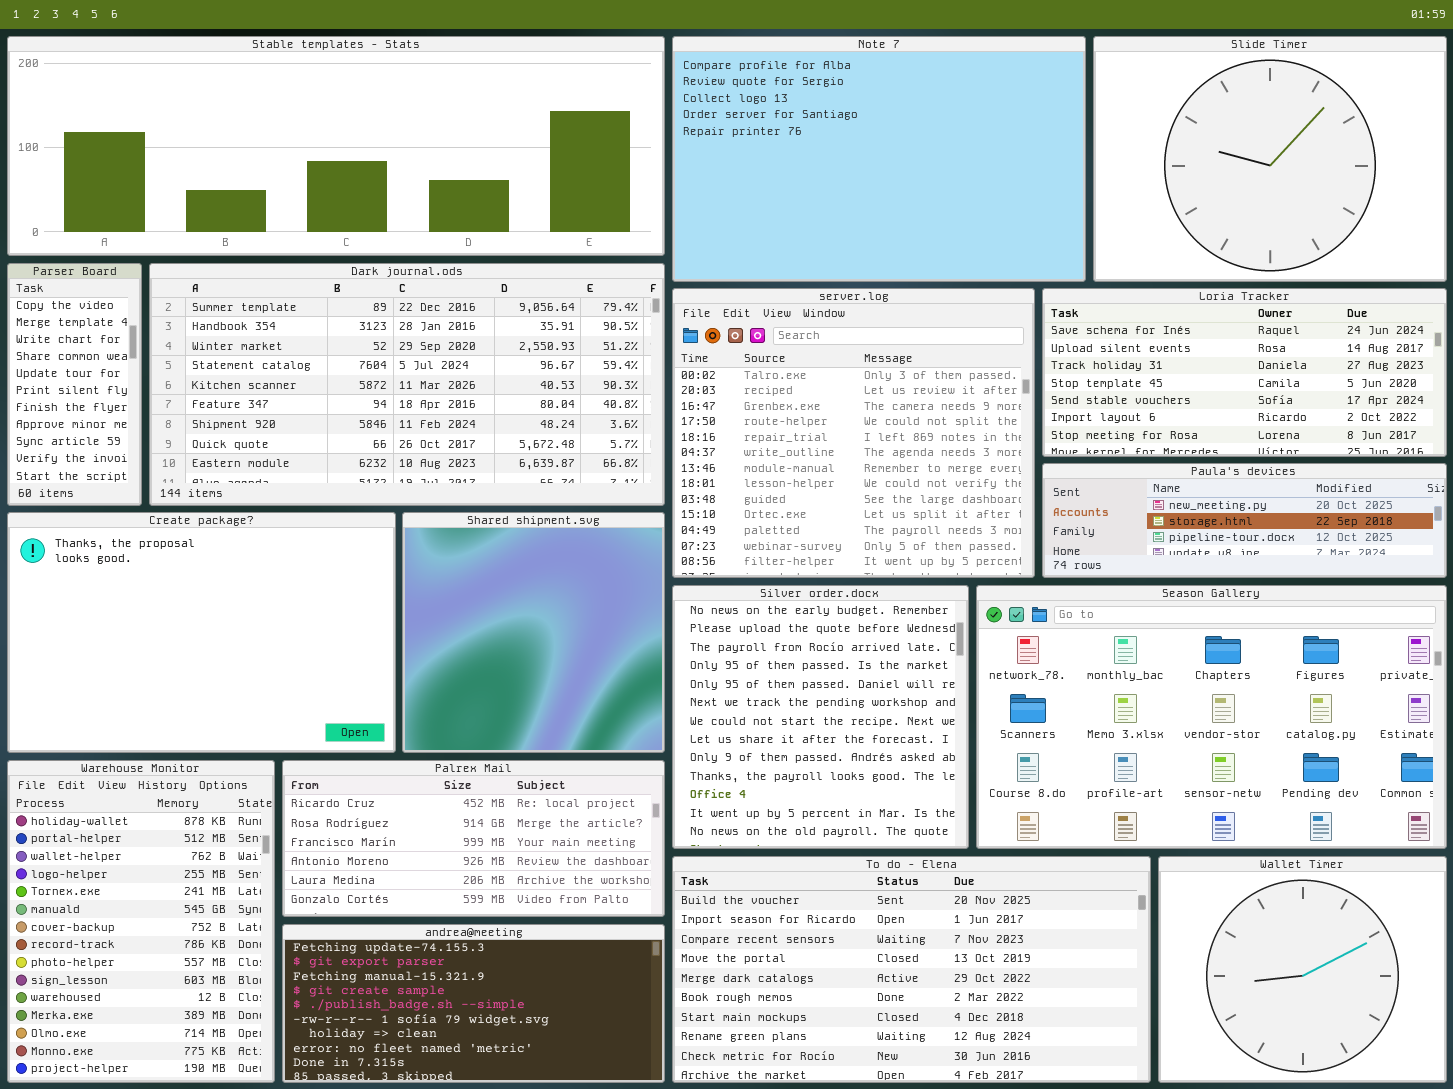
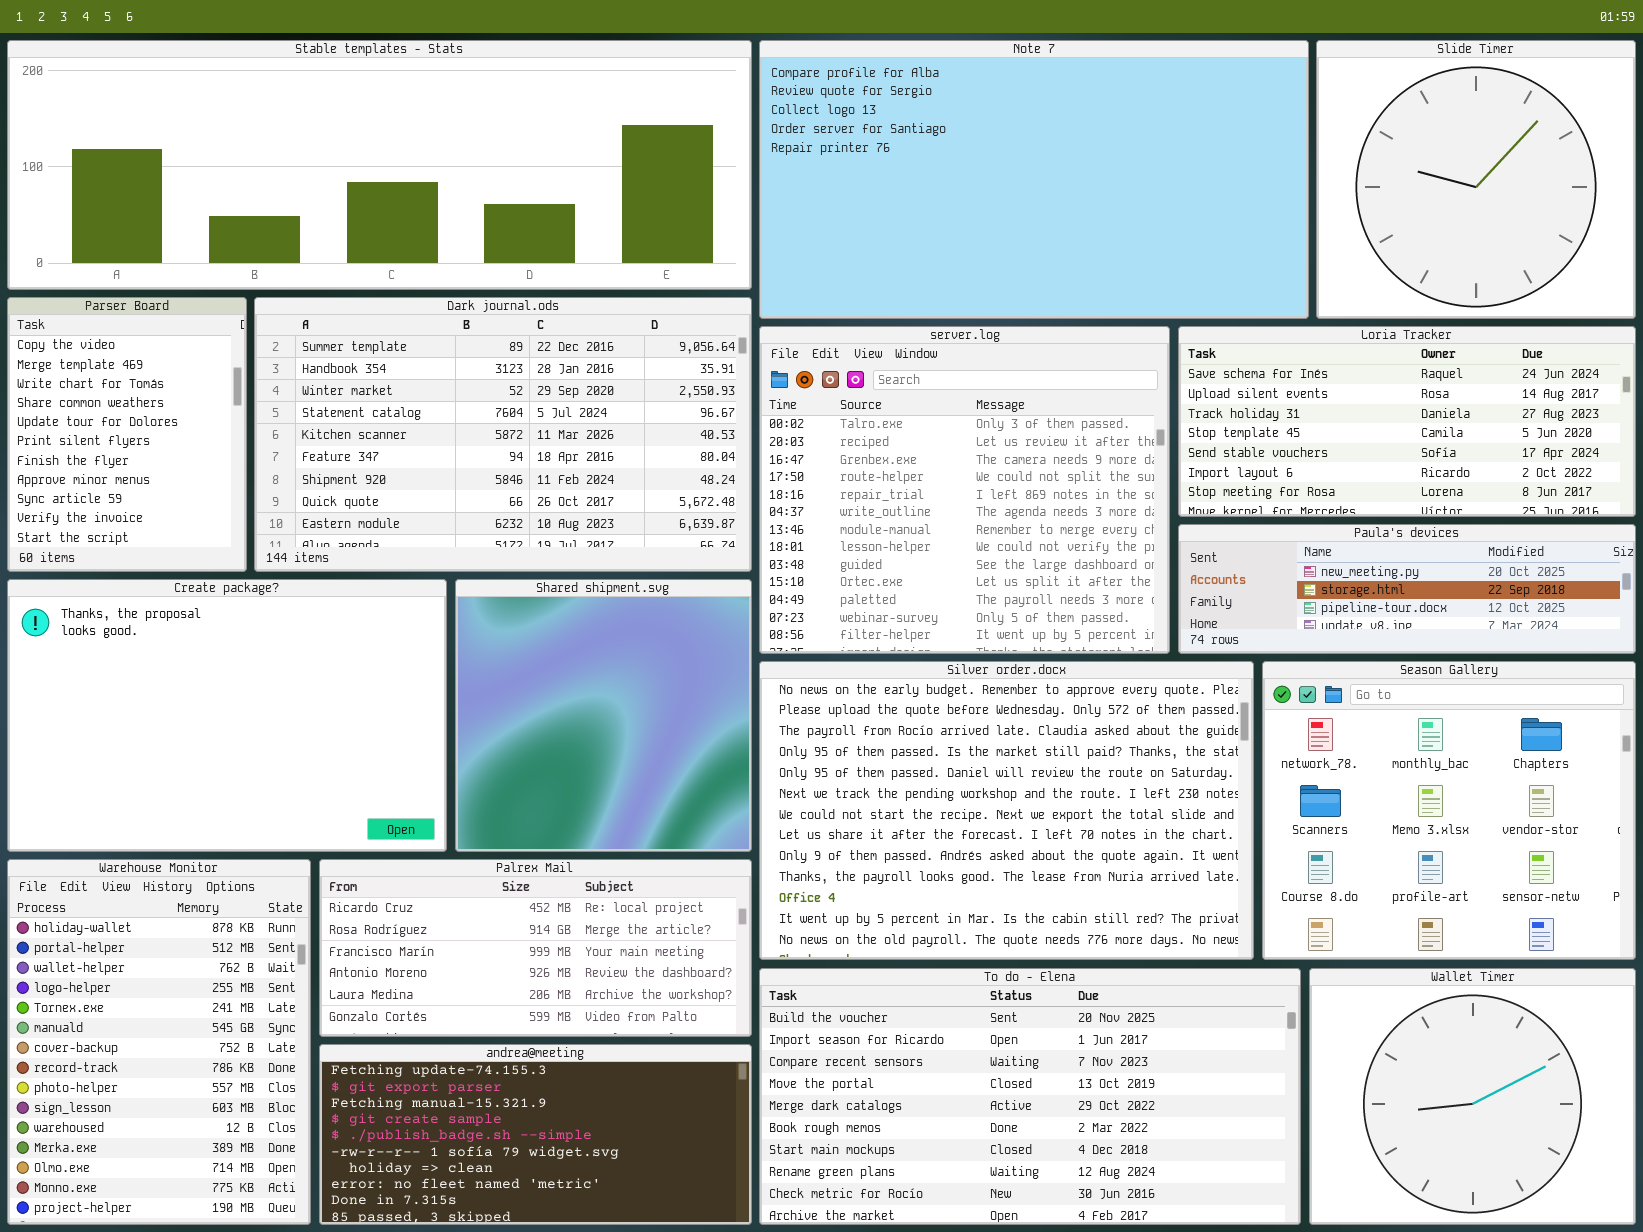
Note 7: [672,36,1086,282] -> [759,40,1309,319], resized
Slide Timer: [1093,36,1447,282] -> [1316,40,1636,319], resized
Parser Board: [7,263,142,506] -> [7,297,247,572], resized
Dark journal.ods: [149,263,665,506] -> [254,297,752,572], resized
Silver order.docx: [672,585,969,849] -> [759,661,1254,960], resized
Season Gallery: [976,585,1447,849] -> [1262,661,1636,960], resized

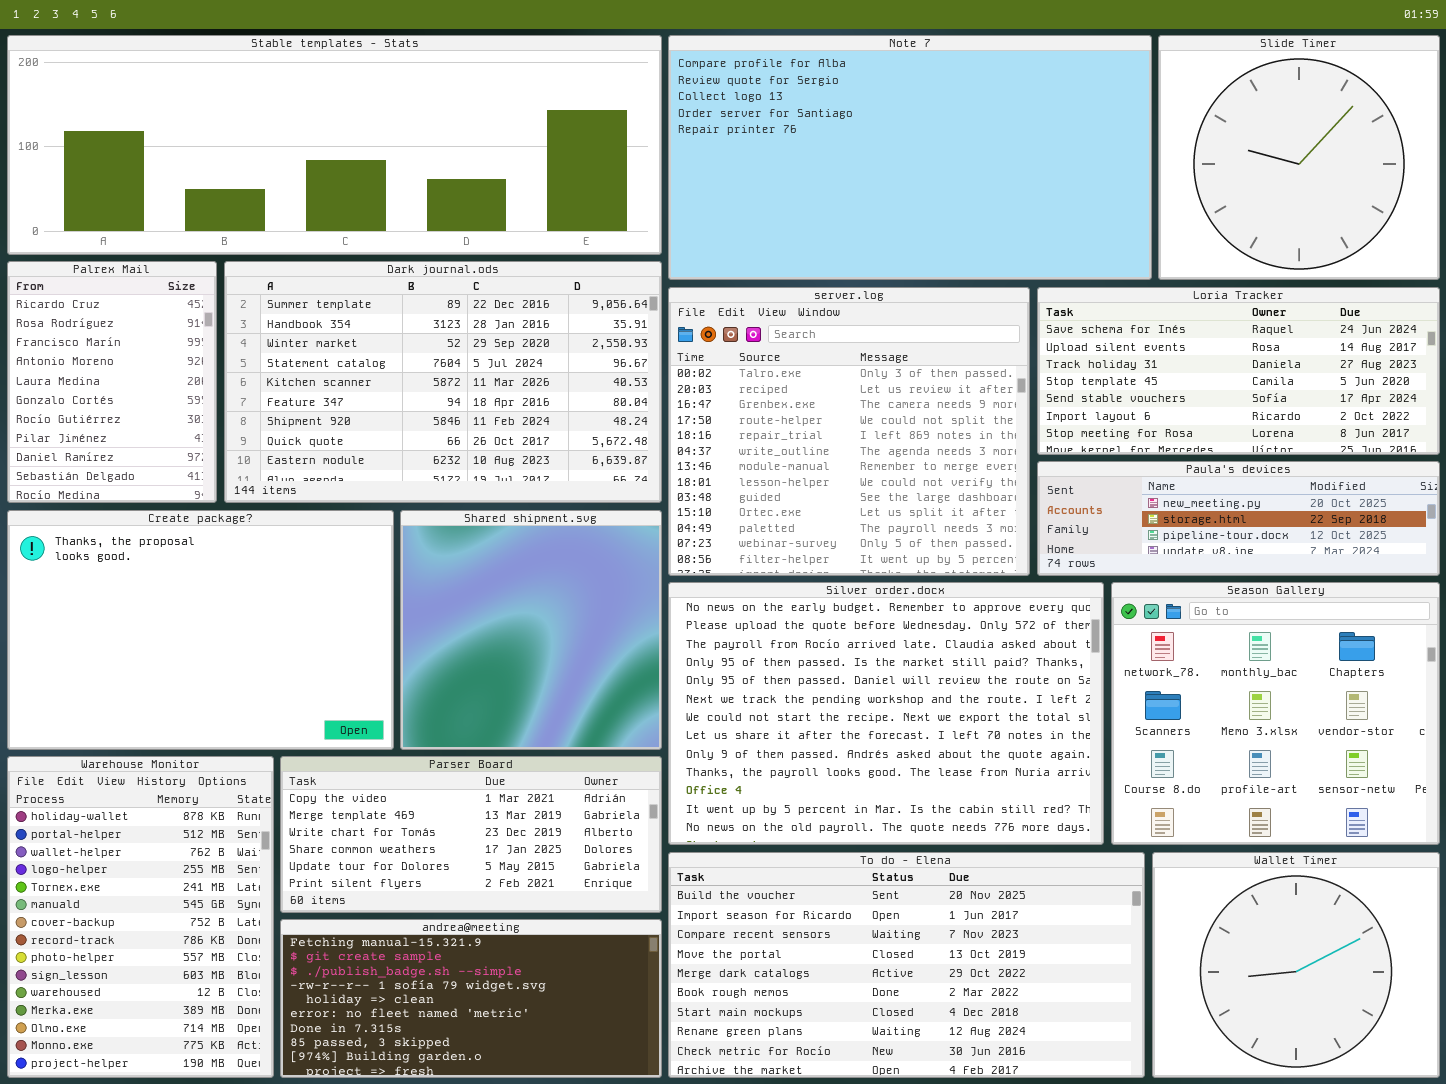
Parser Board: [7,297,247,572] -> [280,756,662,913], moved, resized
Palrex Mail: [319,859,752,1037] -> [7,261,217,503], moved, resized
andrea@meeting: [319,1044,752,1225] -> [280,919,662,1078], scrolled down 2 rows

